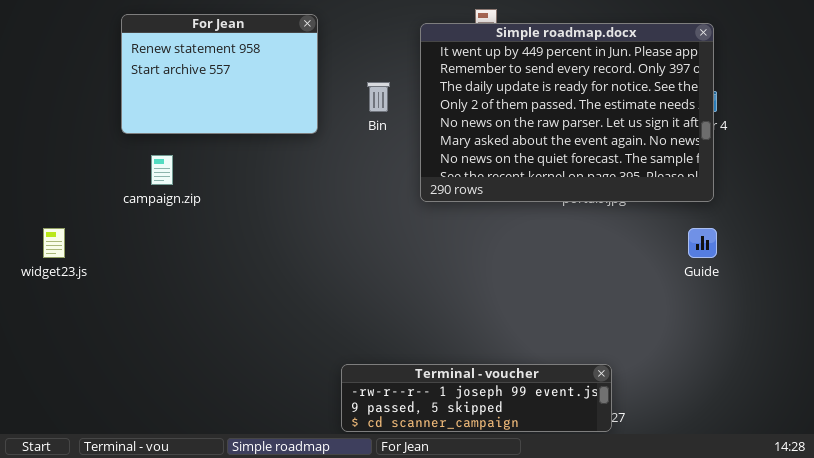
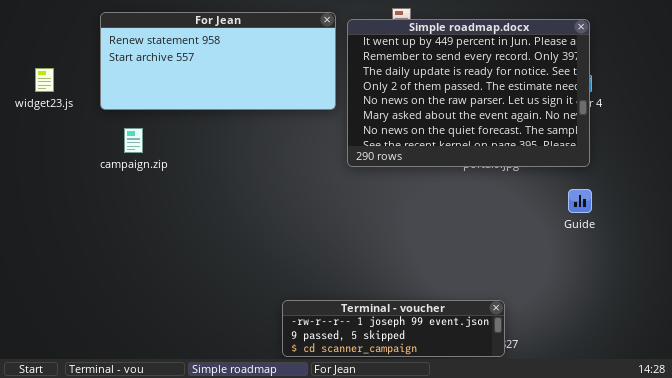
For Jean: [121,14,318,134] -> [100,12,336,110], resized
widget23.js: [43,228,65,258] -> [35,68,54,92], moved

